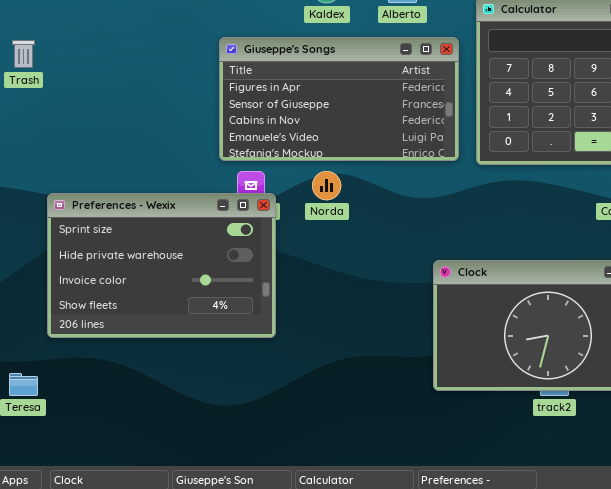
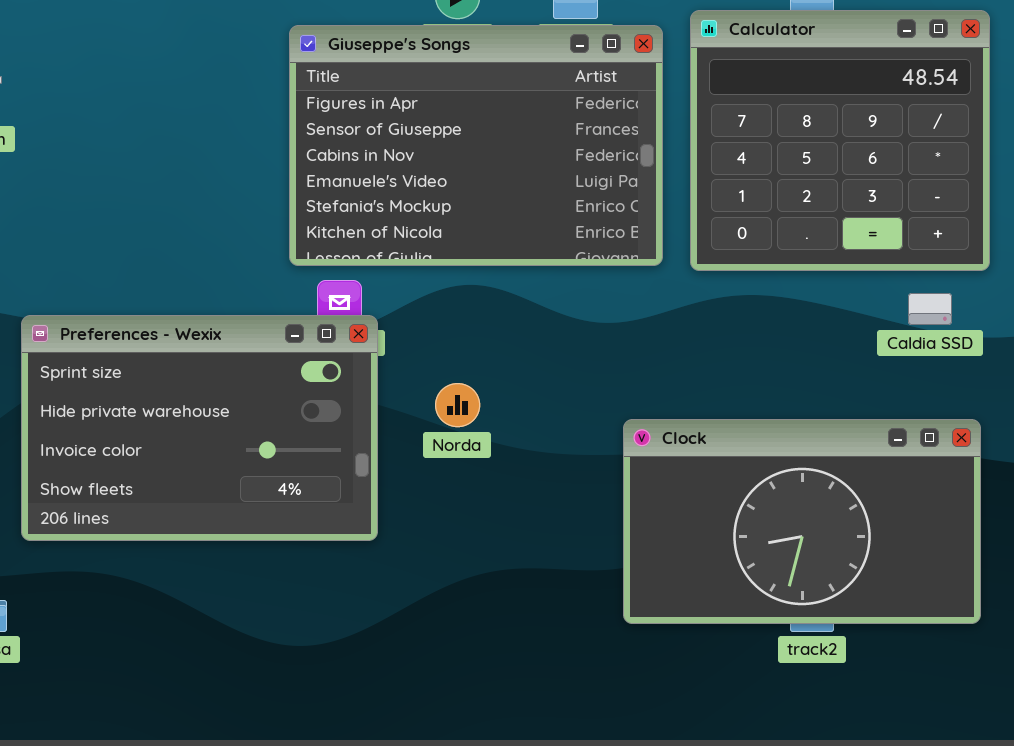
Giuseppe's Songs: [219,37,459,161] -> [289,25,663,266], resized
Norda: [312,171,341,200] -> [435,383,480,427], moved

